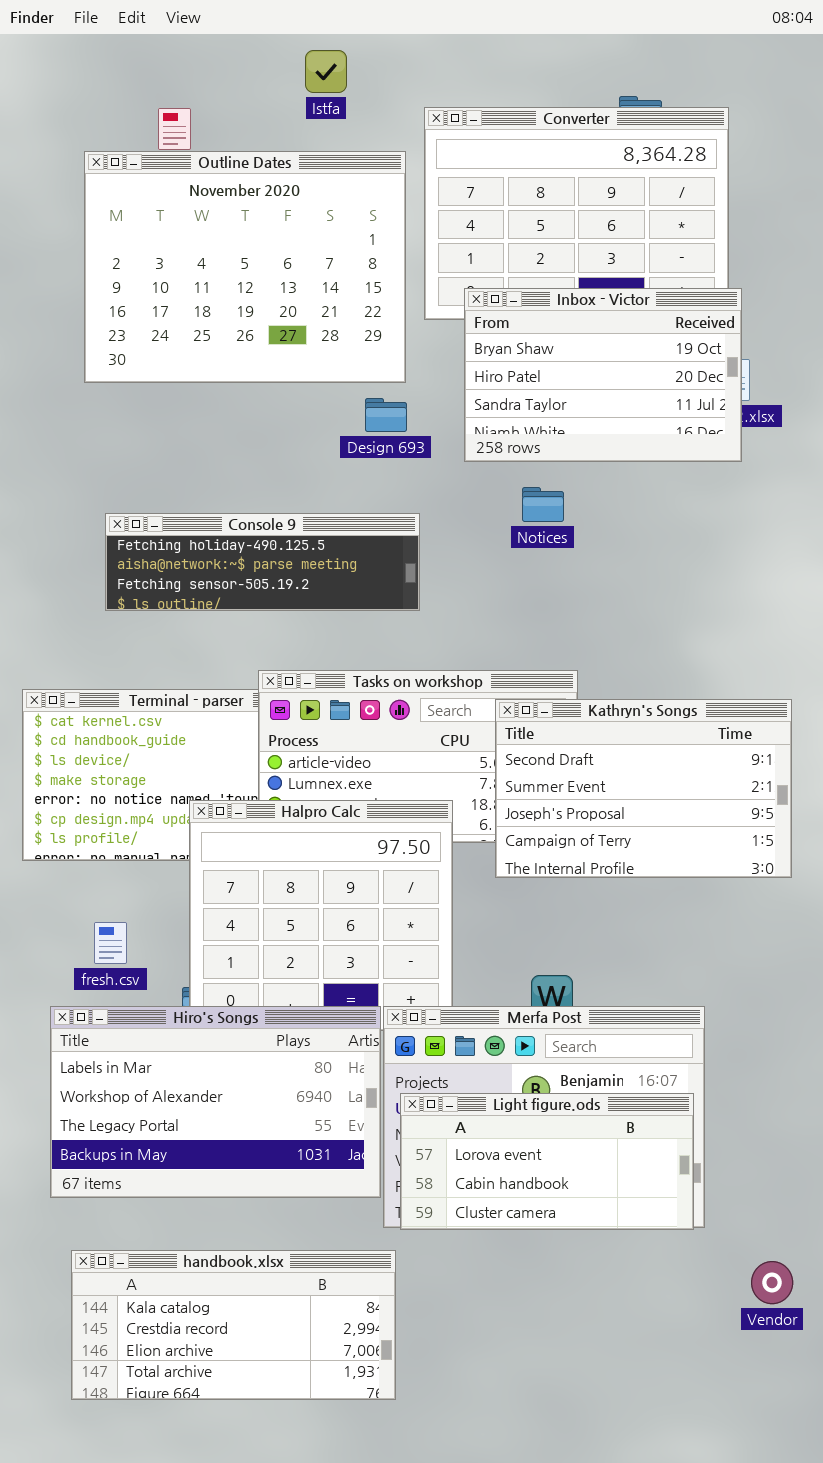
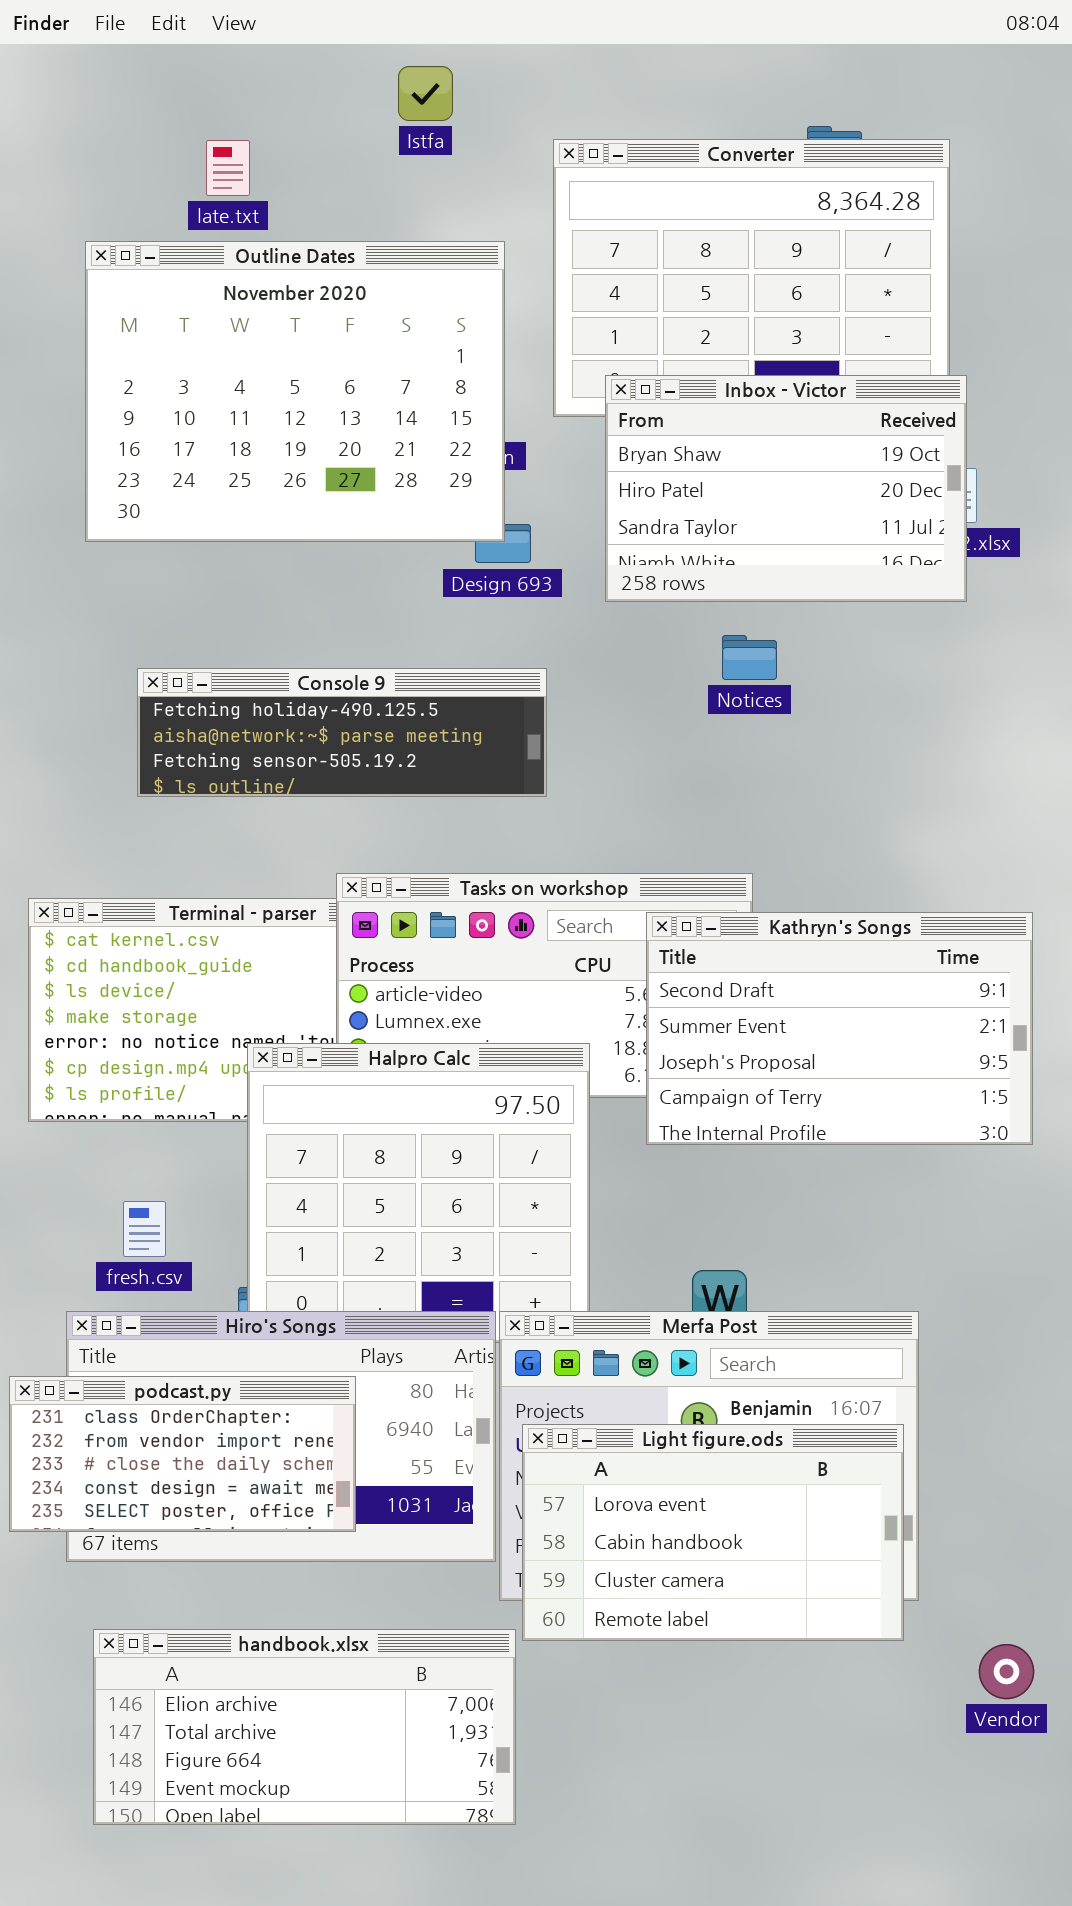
Outline Dates: [84,151,406,383] -> [85,241,505,542], moved
Notices: [522,487,564,522] -> [722,635,777,680], moved
podcast.py: none -> [9,1376,356,1532], opened
Light figure.ods: [400,1093,694,1230] -> [522,1424,904,1641], resized
handbook.xlsx: [71,1250,396,1400] -> [93,1629,516,1825], scrolled down 2 rows

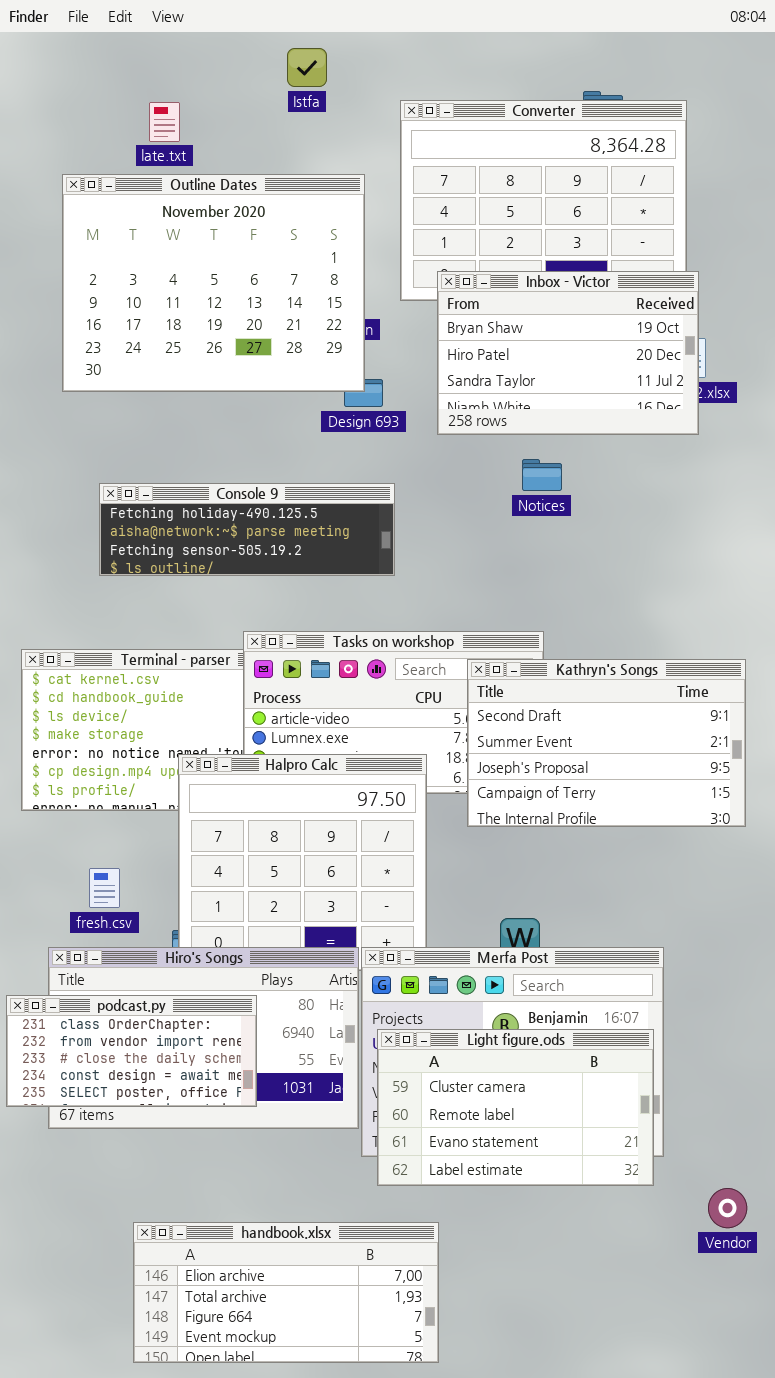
Light figure.ods: [522,1424,904,1641] -> [377,1029,654,1186], scrolled down 2 rows
handbook.xlsx: [93,1629,516,1825] -> [133,1222,439,1363], moved

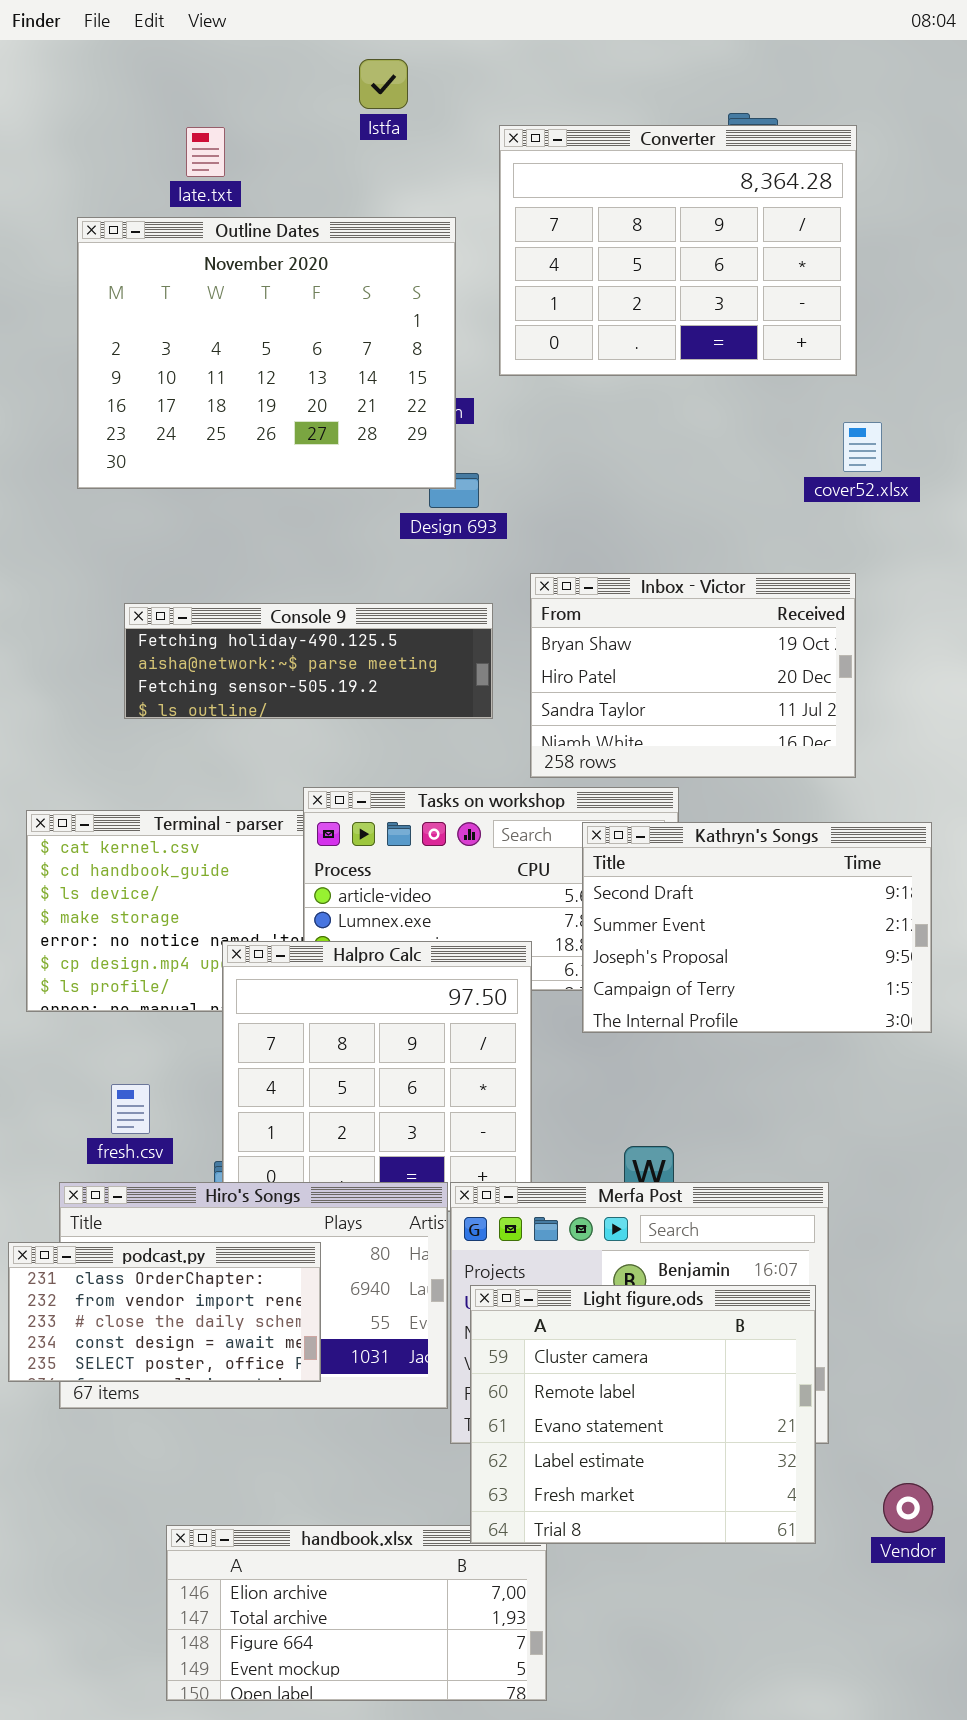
Inbox - Victor: [437,271,699,435] -> [530,573,856,778], moved
Light figure.ods: [377,1029,654,1186] -> [470,1285,816,1544], resized

